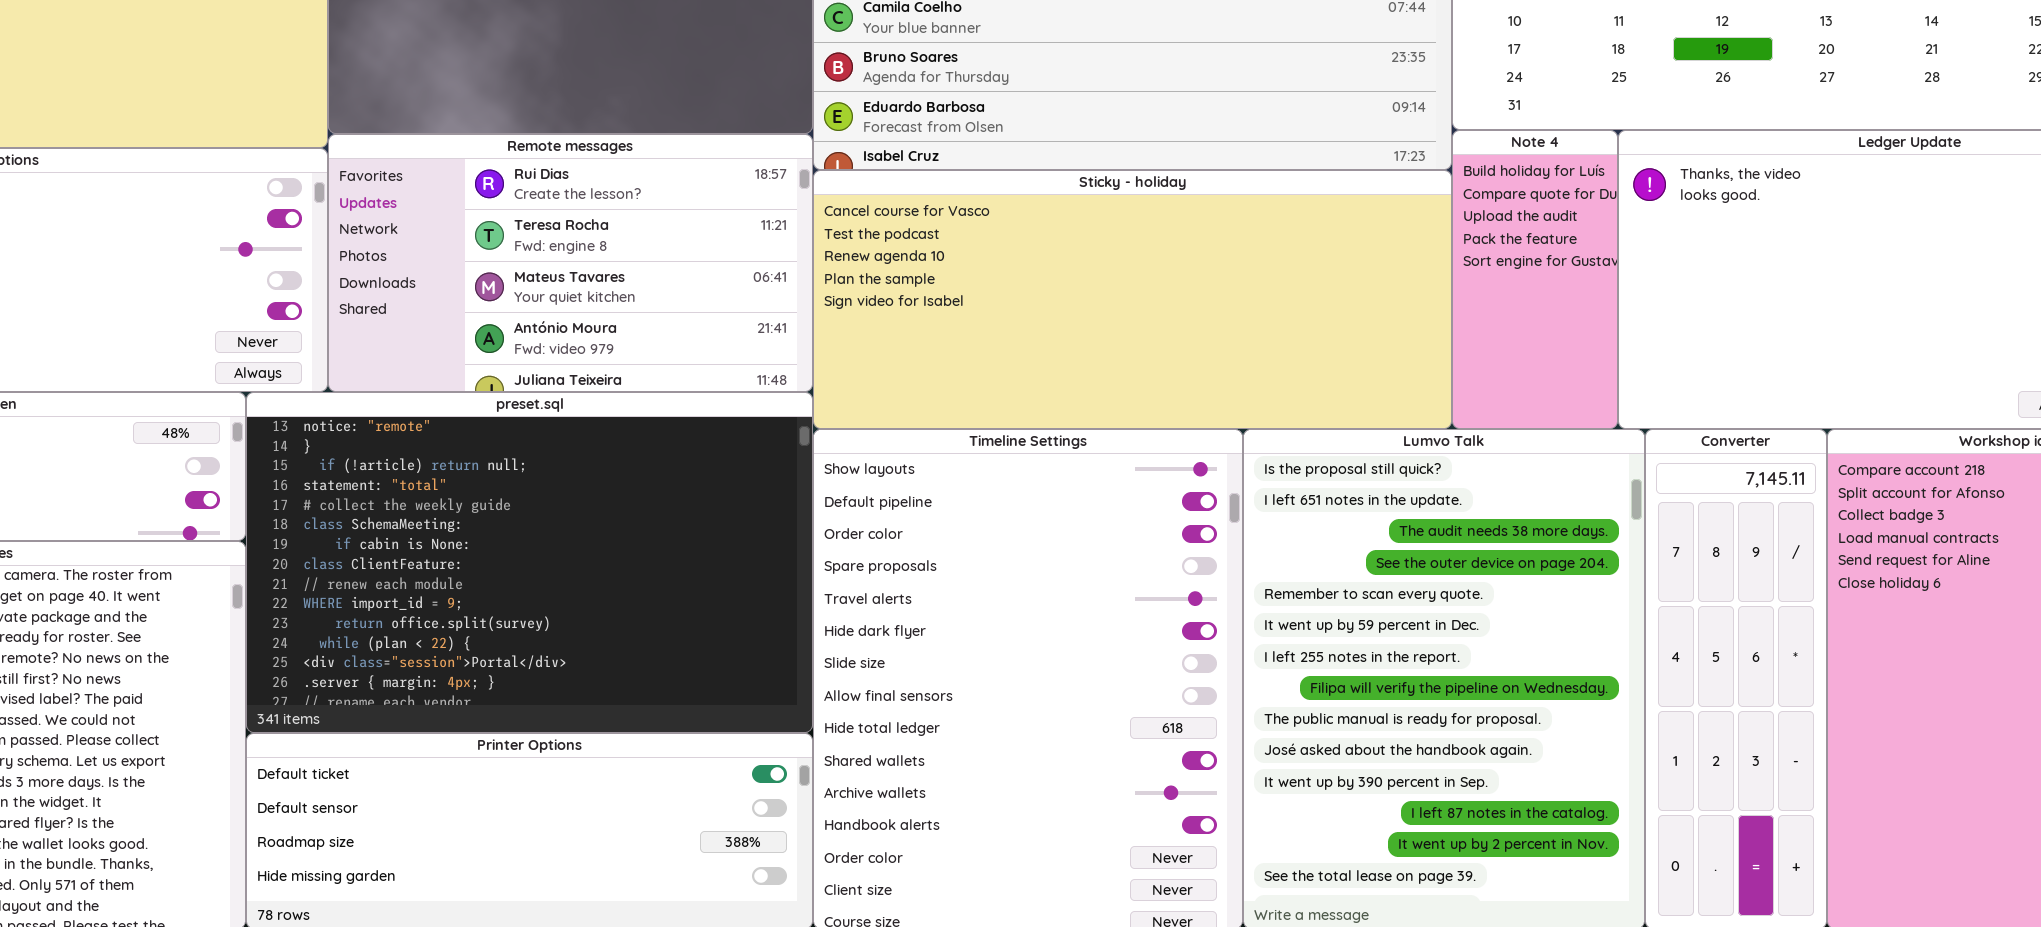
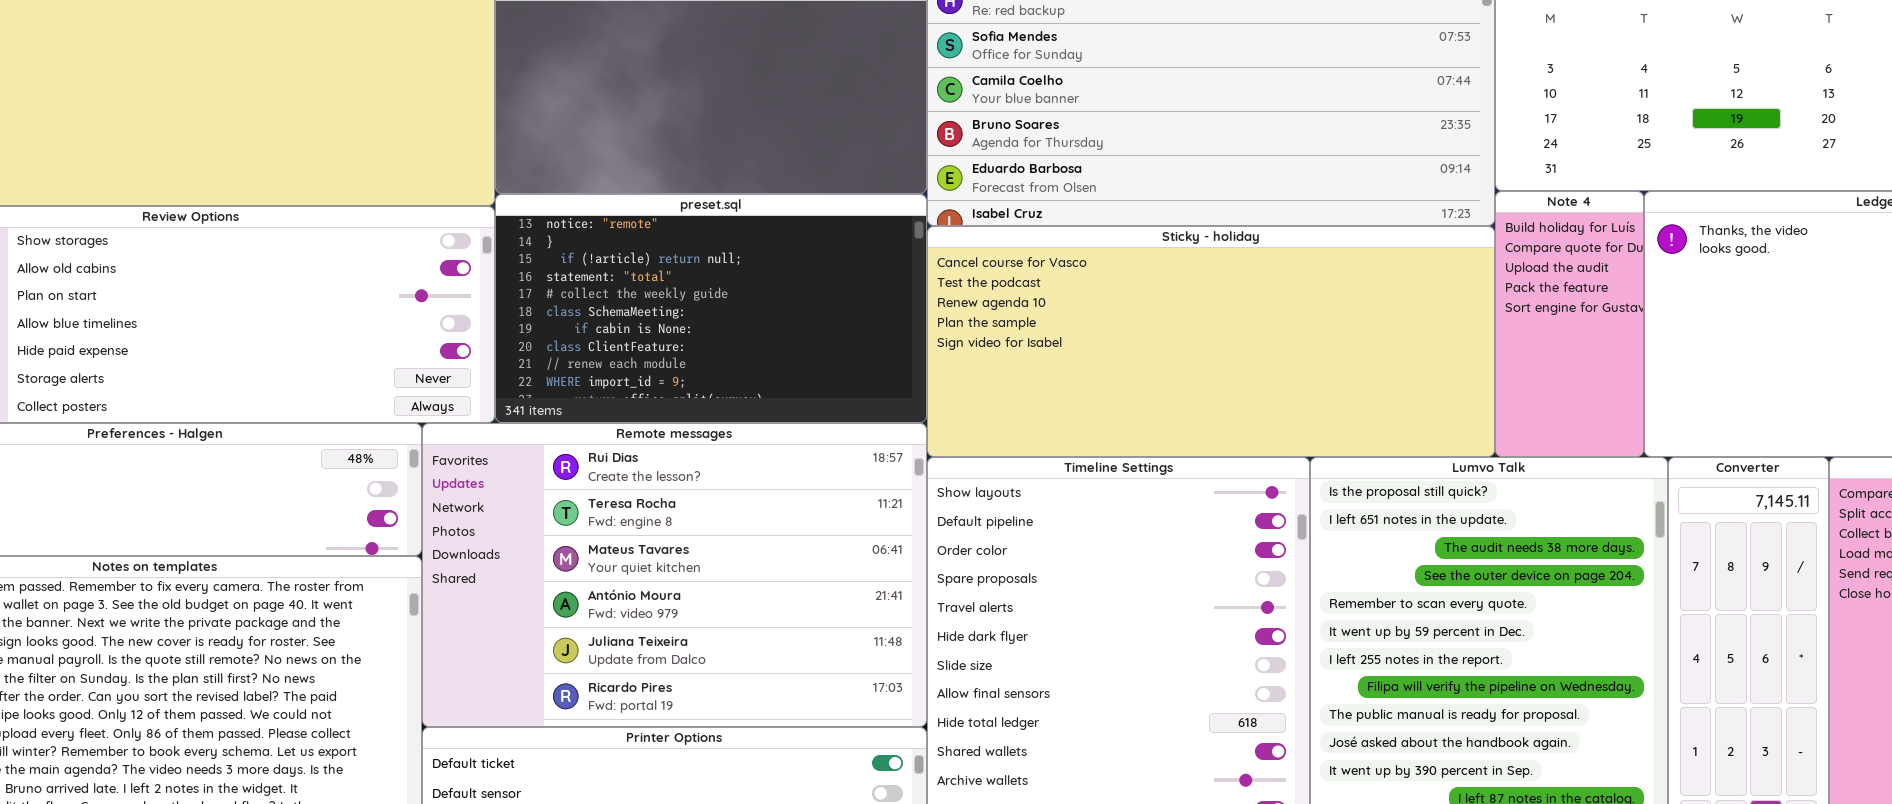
Remote messages: [328,134,813,392] -> [422,423,927,727], moved, resized
preset.sql: [246,392,813,733] -> [495,194,927,423], moved, resized

